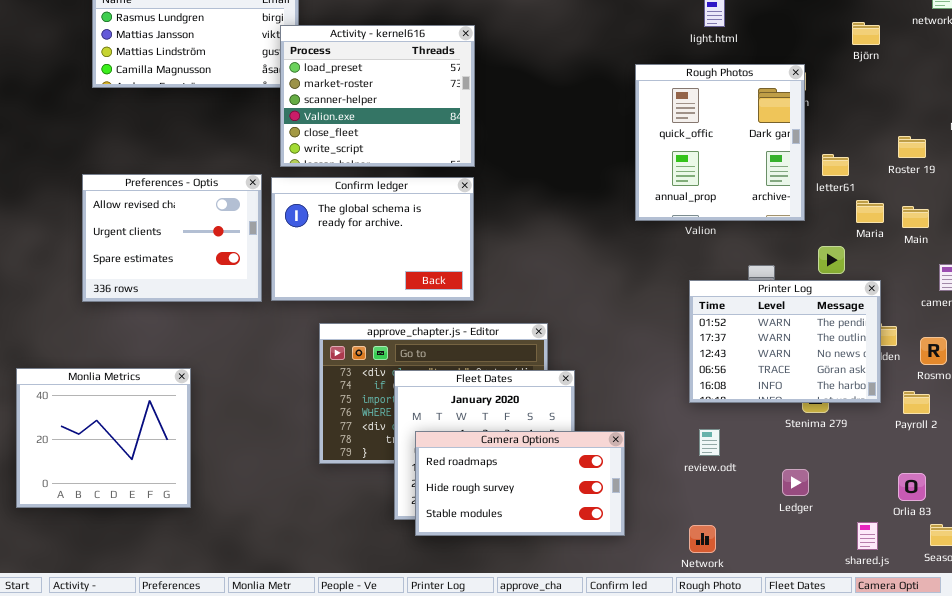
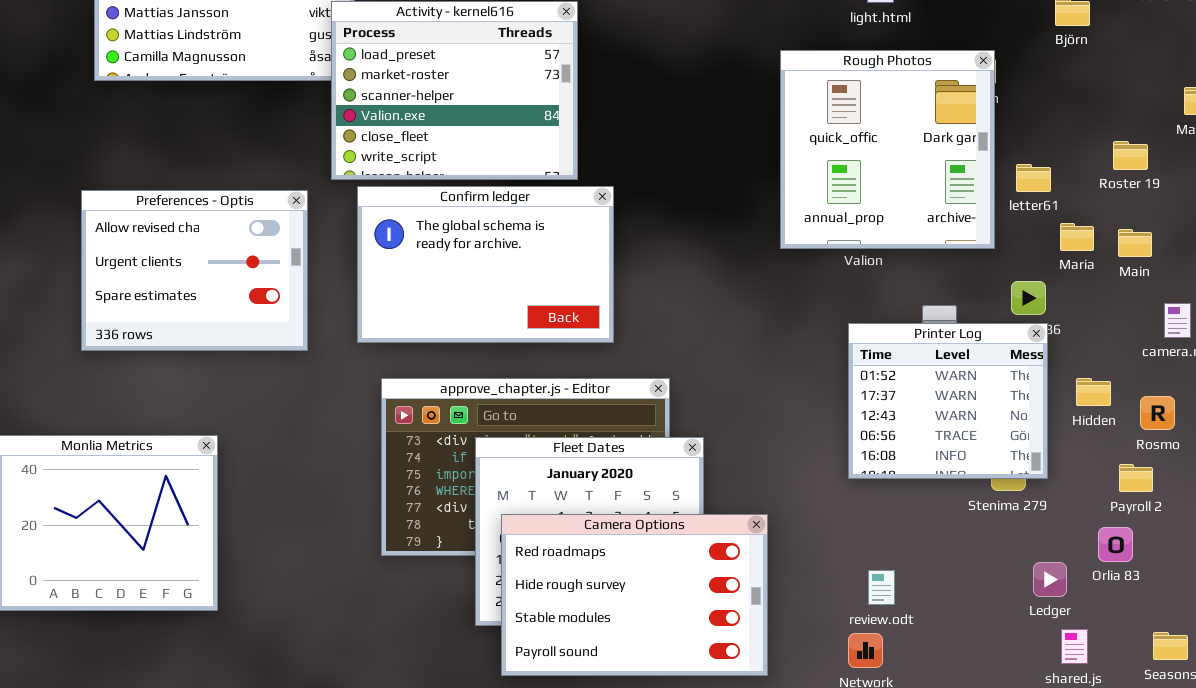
Confirm ledger: [271,177,474,301] -> [357,186,614,343], moved
Printer Log: [689,280,881,403] -> [848,323,1048,479], resized
review.odt: [699,429,720,456] -> [868,570,895,605], moved
Camera Options: [415,431,625,536] -> [501,514,768,676], resized
Ledger: [782,469,809,496] -> [1033,562,1067,597], moved
Orlia 83: [898,473,926,501] -> [1098,527,1133,562], moved

